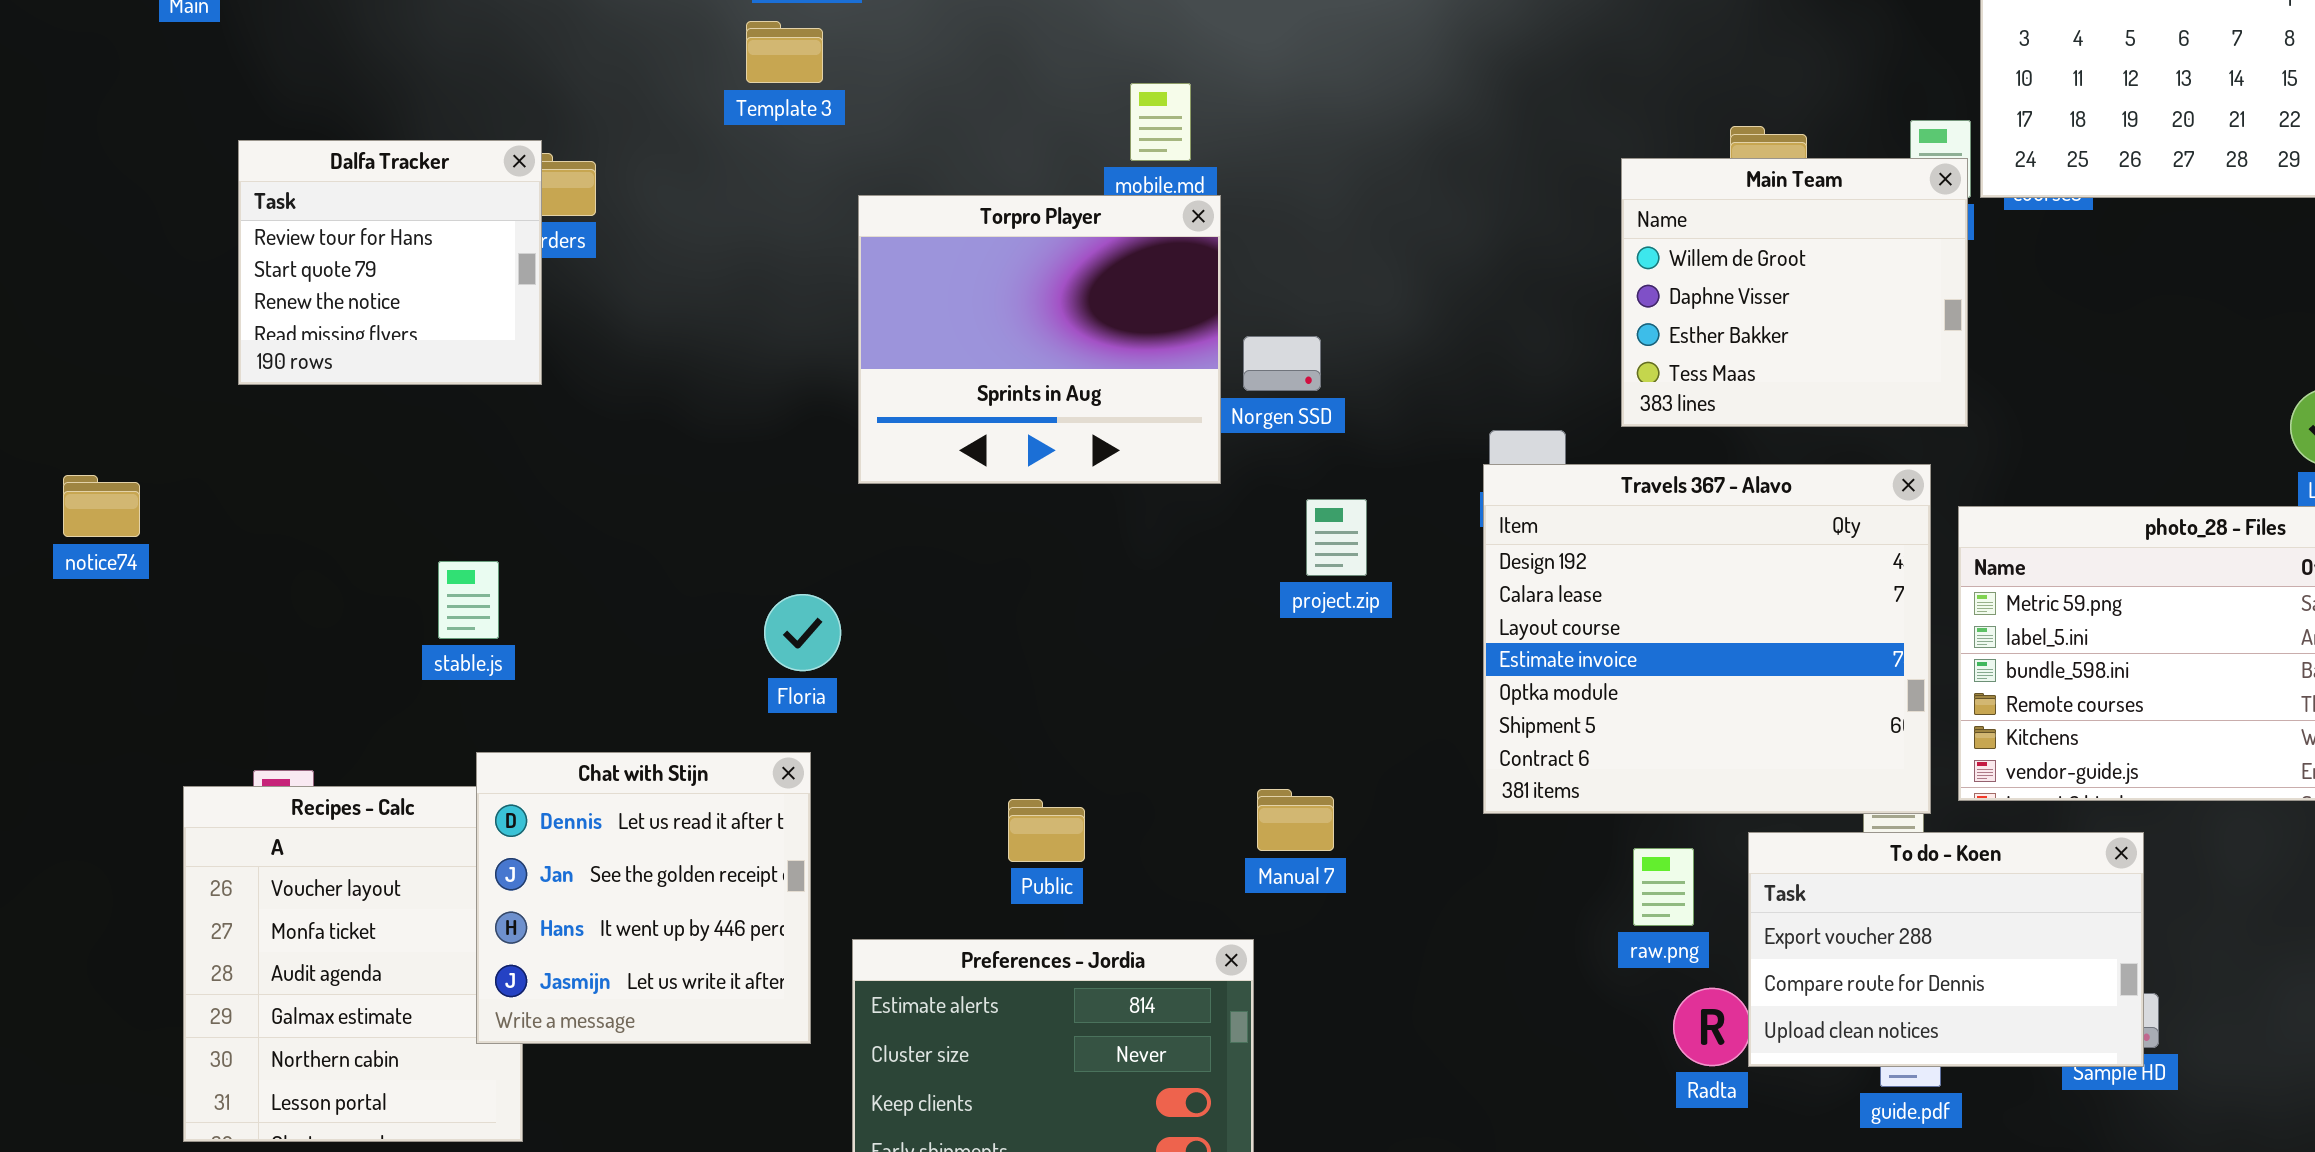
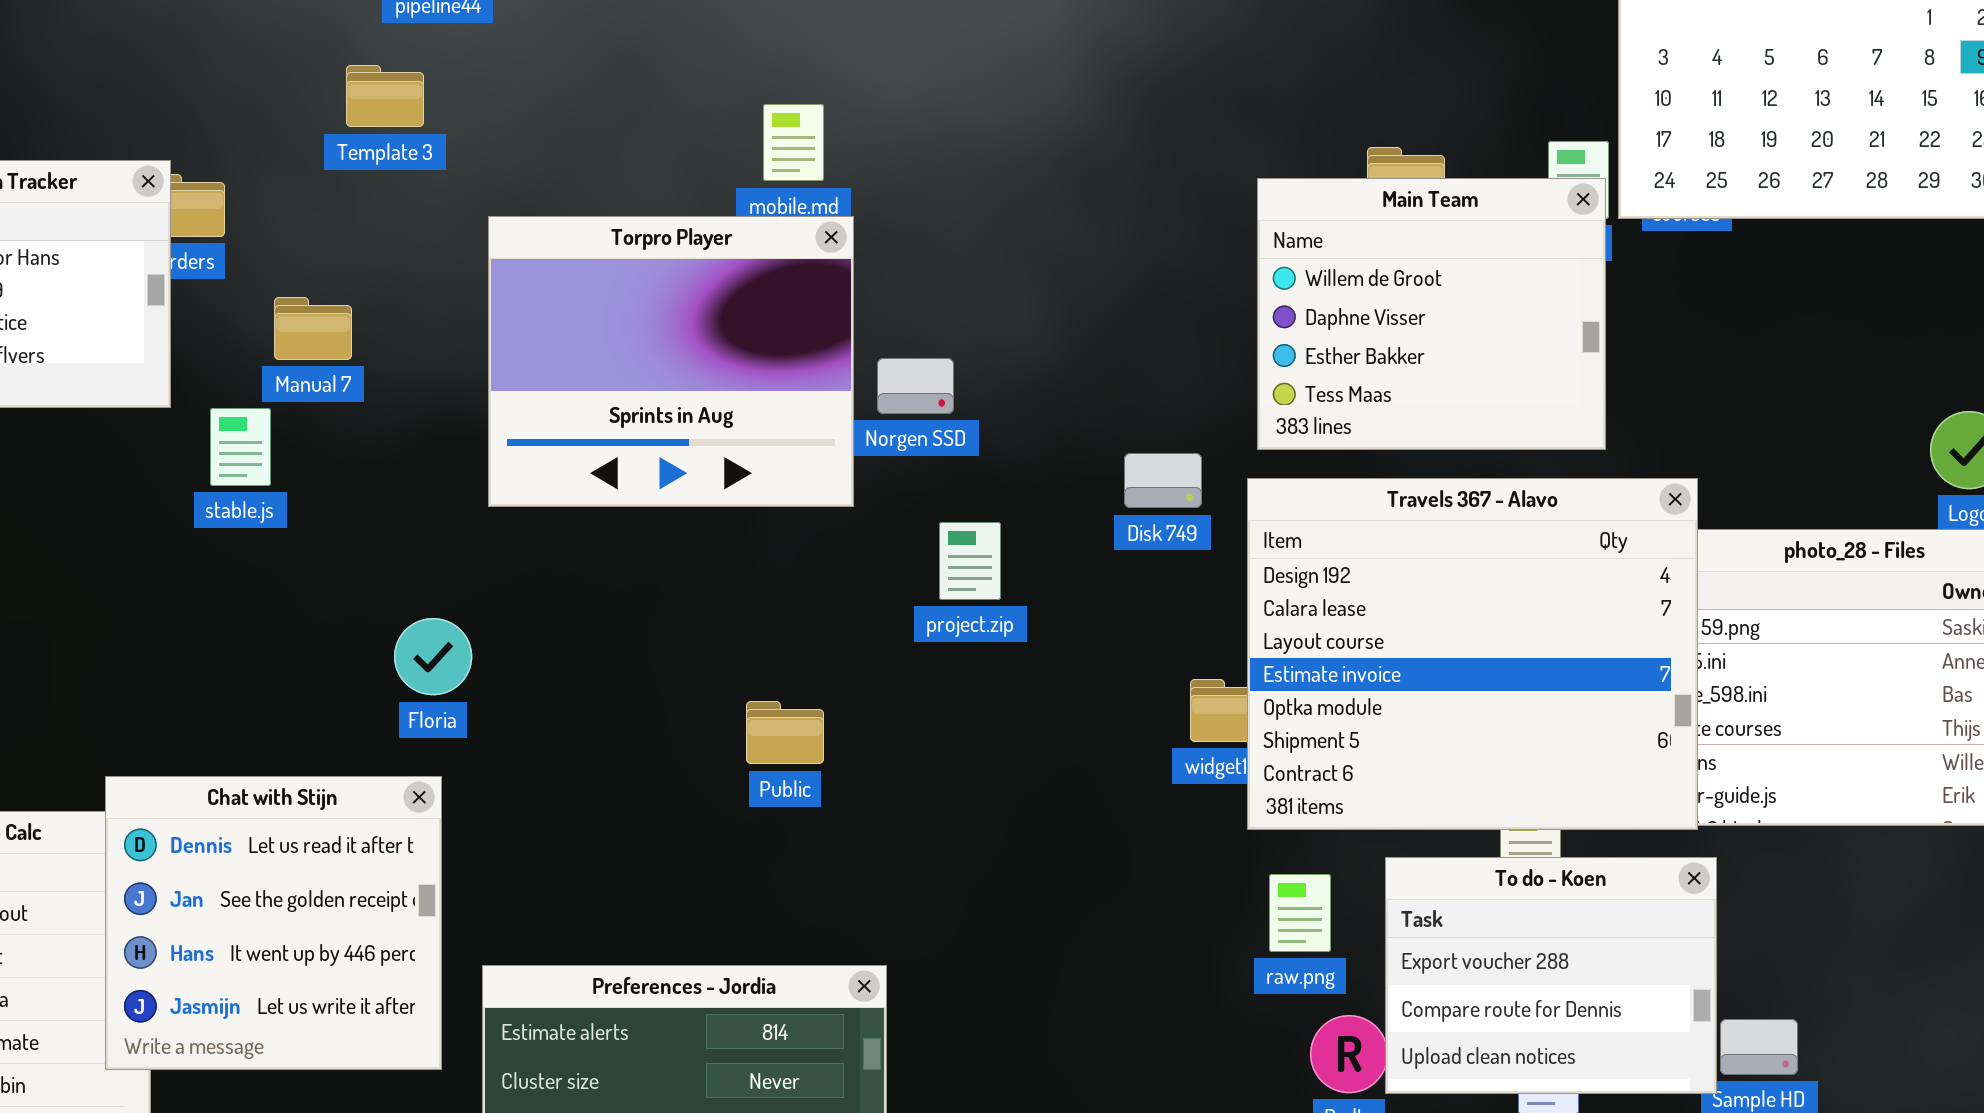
Template 3: [746,21,823,83] -> [346,65,424,127], moved
Travels 367 - Alavo: [1483,464,1931,814] -> [1247,478,1698,830], moved
stable.js: [438,561,499,639] -> [210,408,271,486], moved
Manual 7: [1257,789,1334,851] -> [274,297,352,360], moved
Public: [1008,799,1085,862] -> [746,701,824,764], moved
To do - Koen: [1748,832,2144,1067] -> [1385,857,1717,1094], resized

